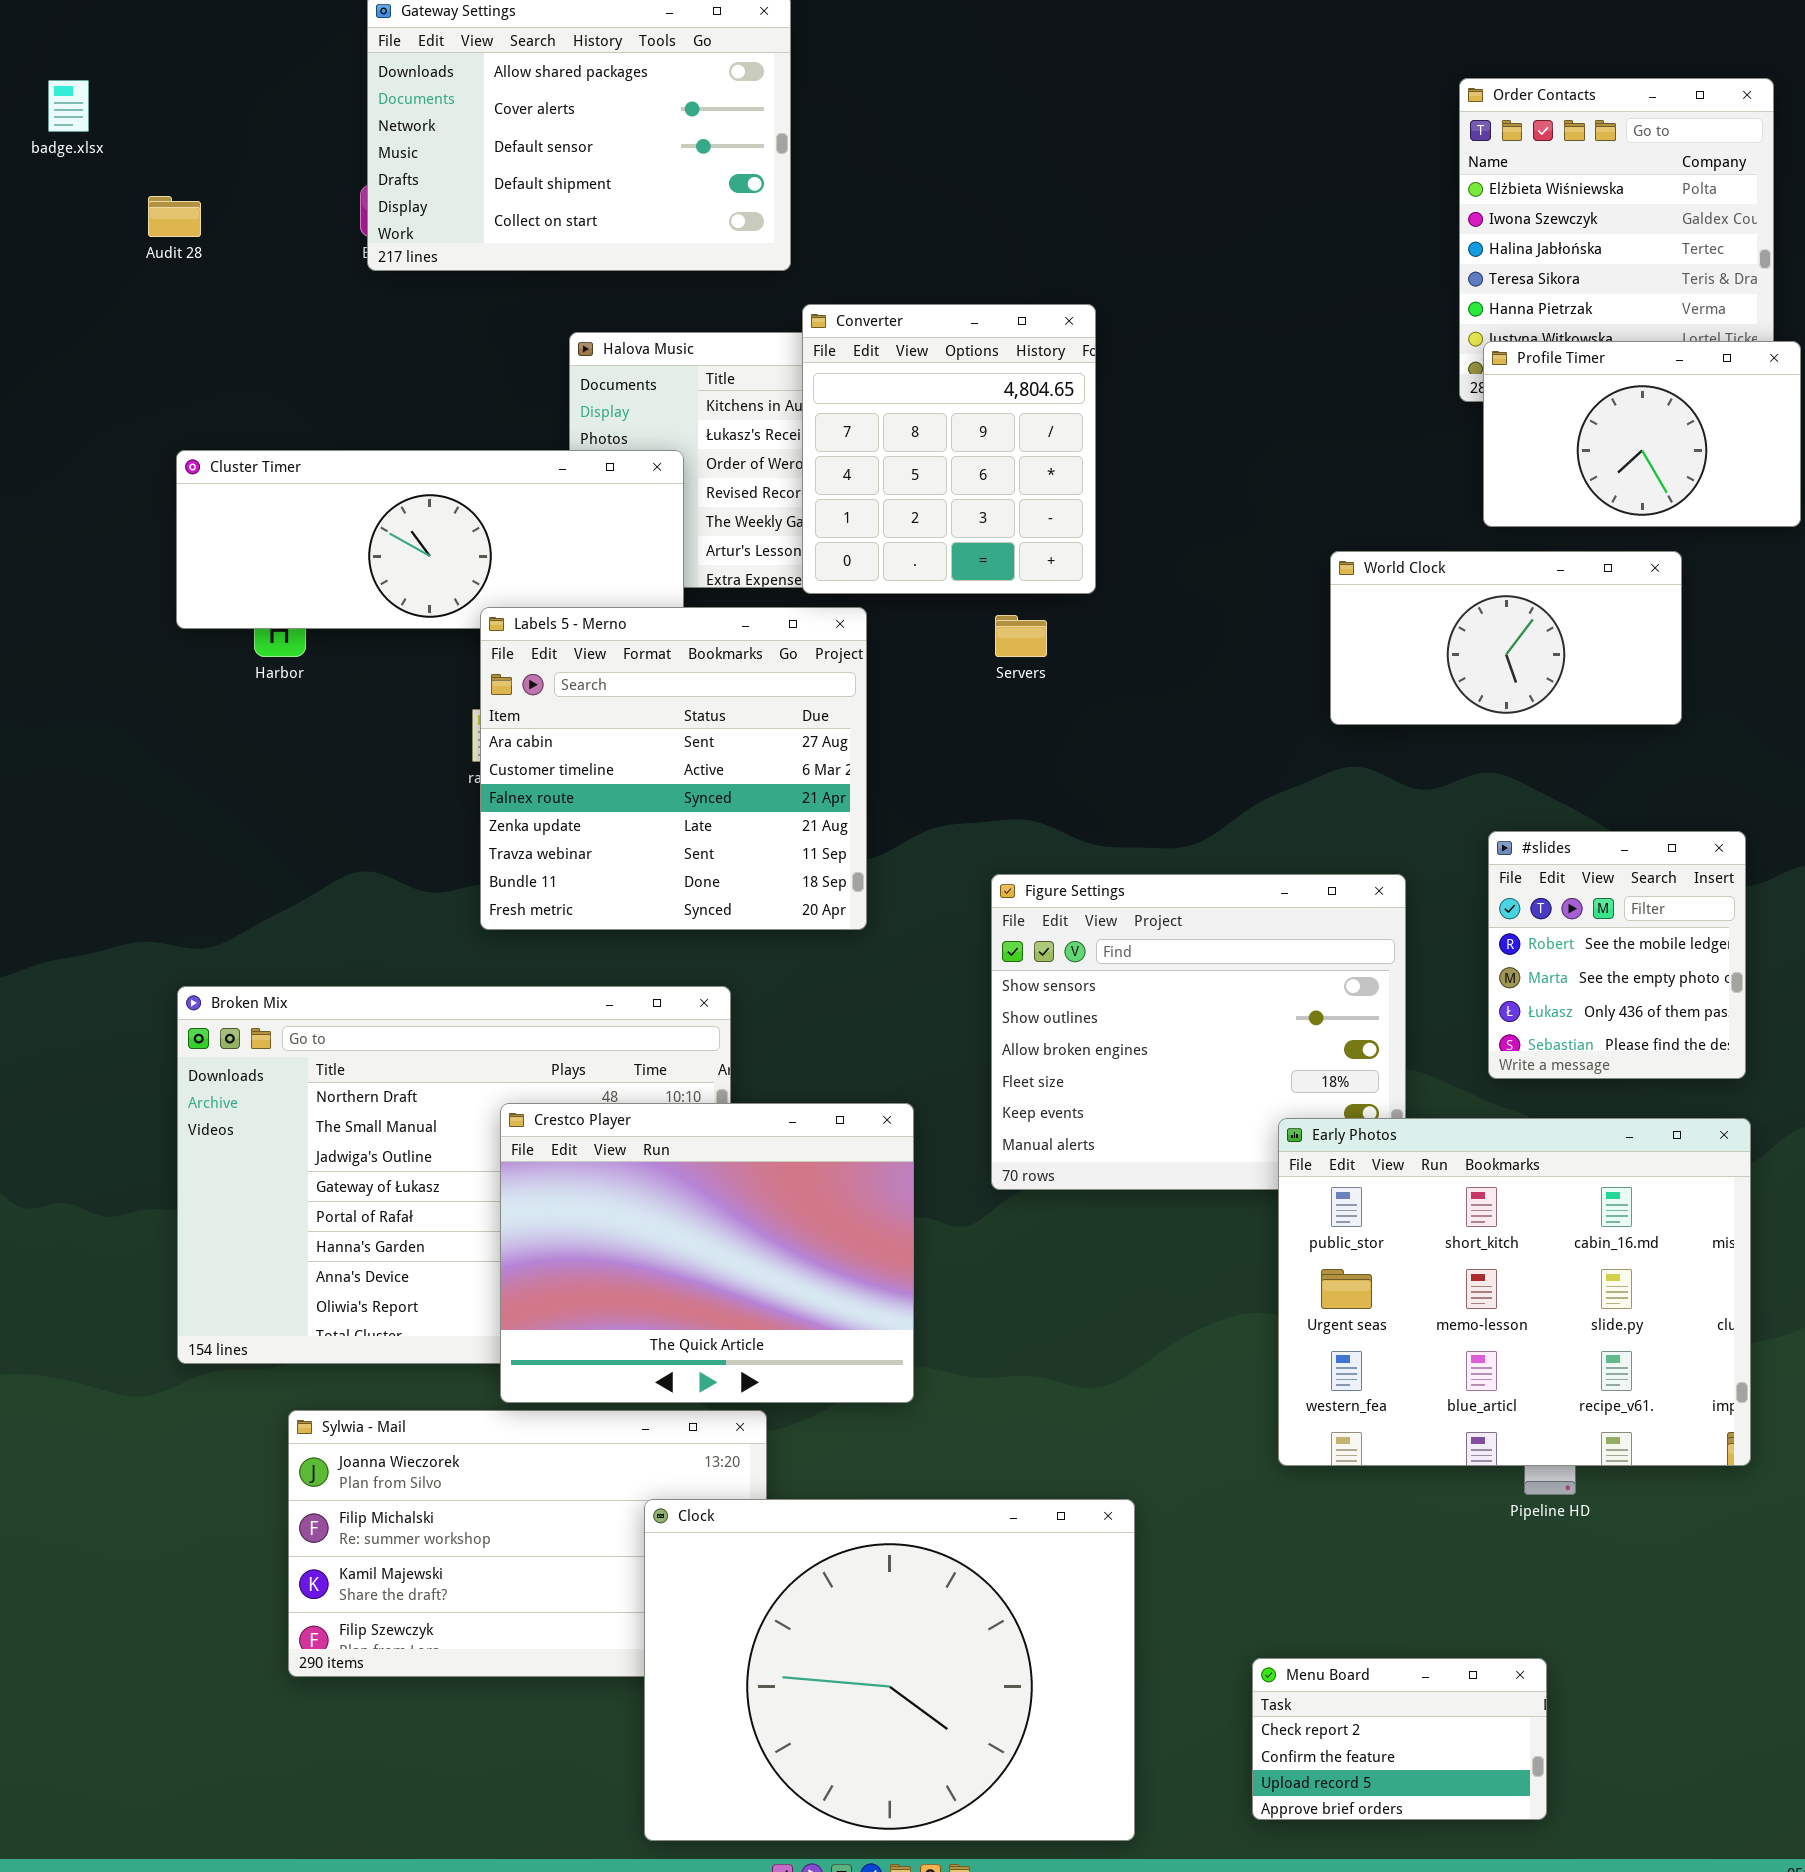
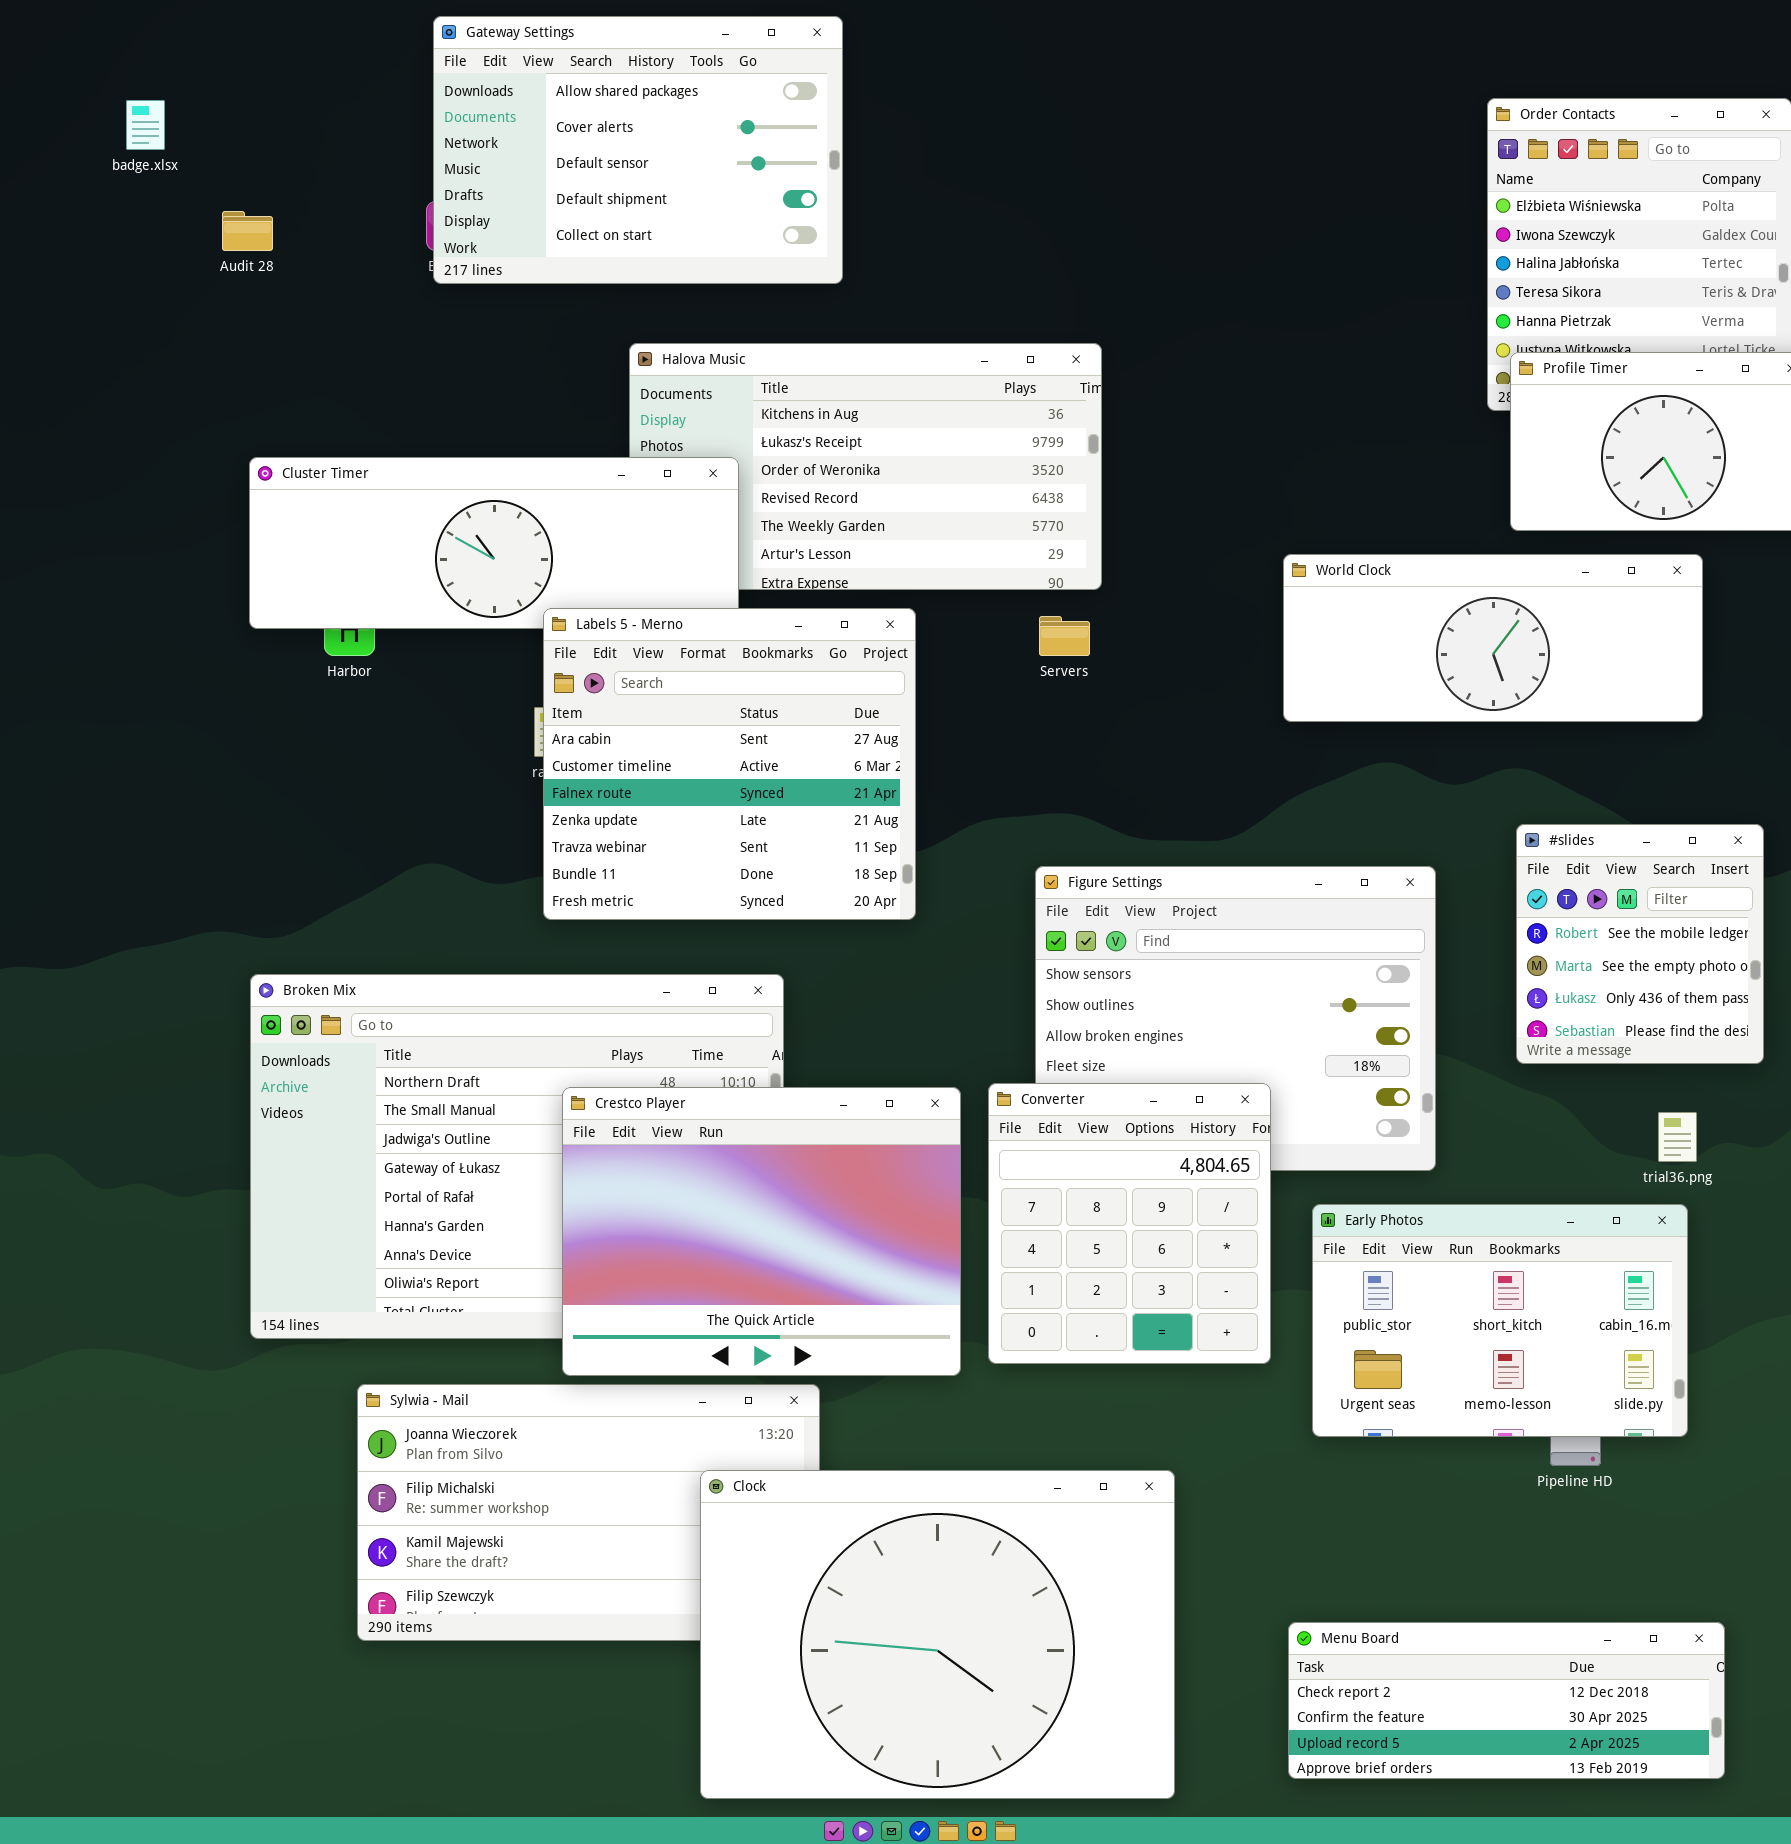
Converter: [802,304,1096,594] -> [988,1083,1271,1364], moved
World Clock: [1330,551,1682,725] -> [1283,554,1703,722], resized
Early Photos: [1278,1118,1751,1466] -> [1312,1204,1688,1437], resized
Menu Board: [1252,1658,1547,1820] -> [1288,1622,1725,1779], resized

